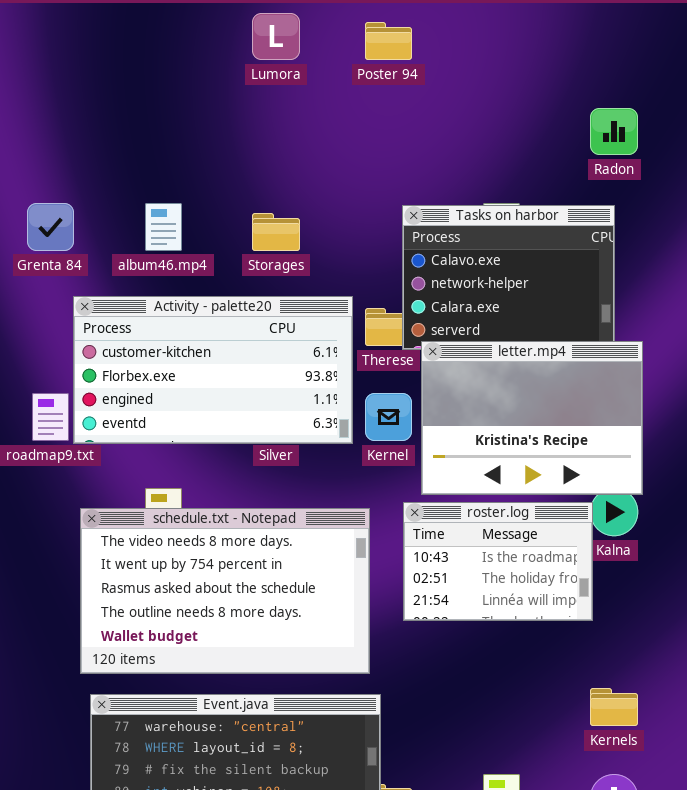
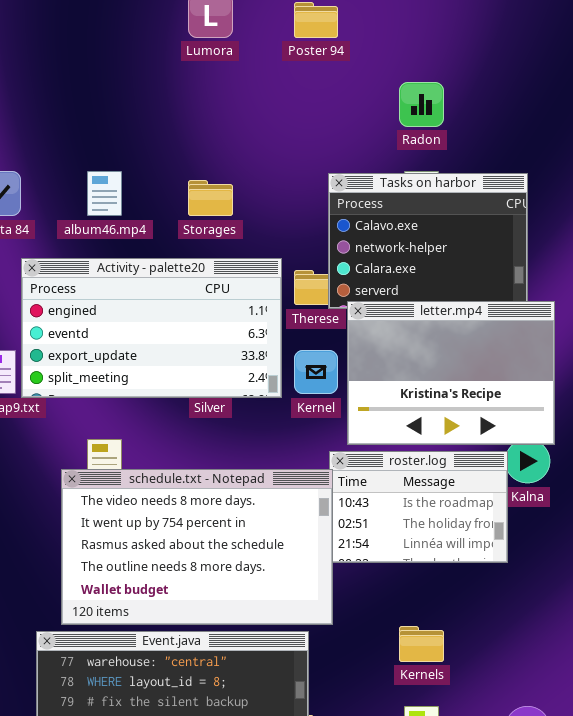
Radon: [590,108,638,155] -> [399,82,444,127], moved
Activity - palette20: [73,296,353,444] -> [21,258,282,398], scrolled down 2 rows
schedule.txt - Notepad: [80,508,370,674] -> [61,469,333,625], moved
Kernels: [590,688,638,726] -> [399,626,444,662], moved

